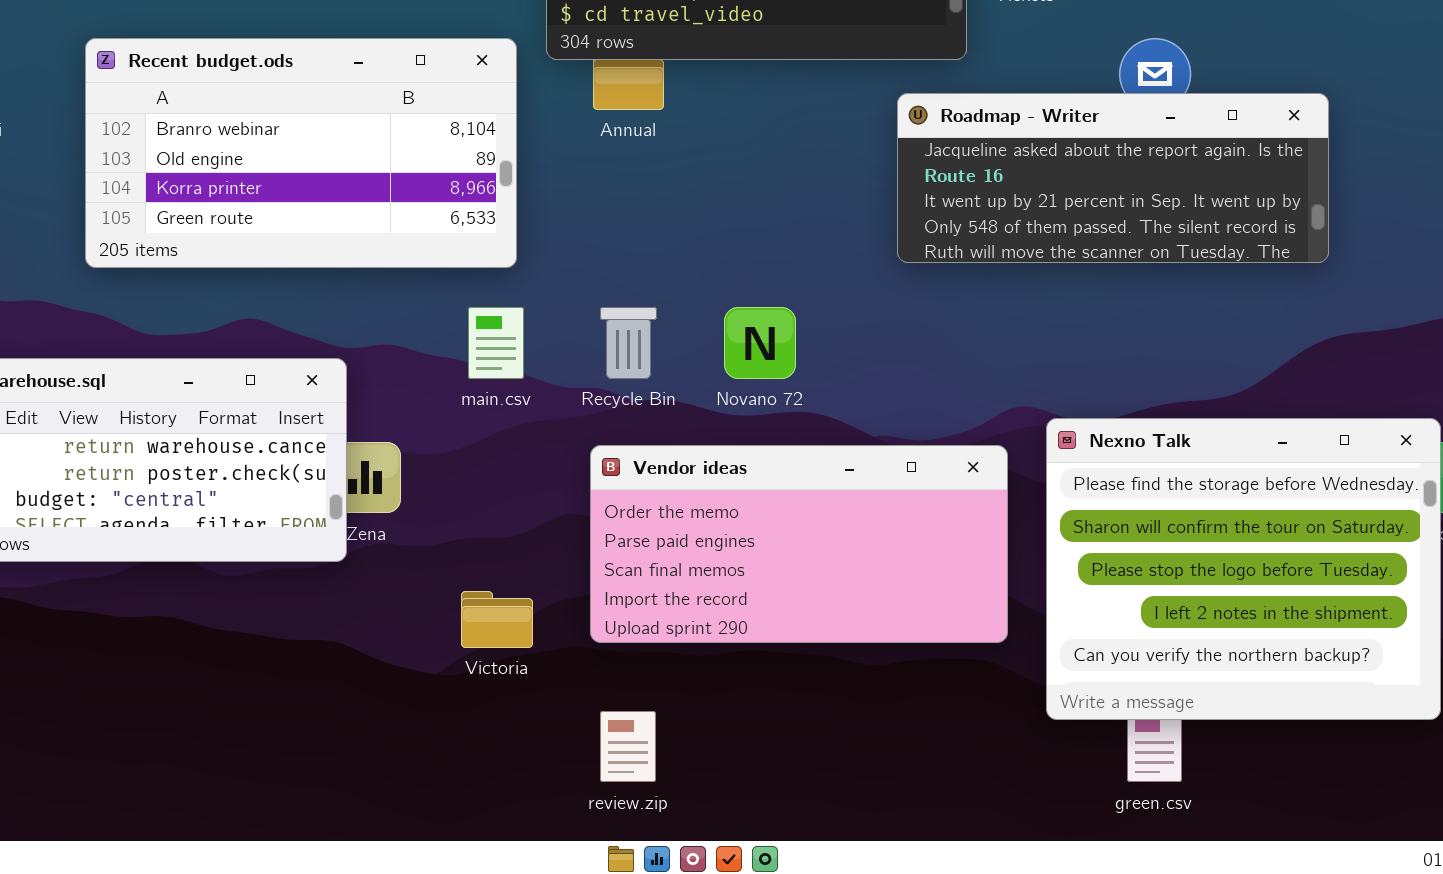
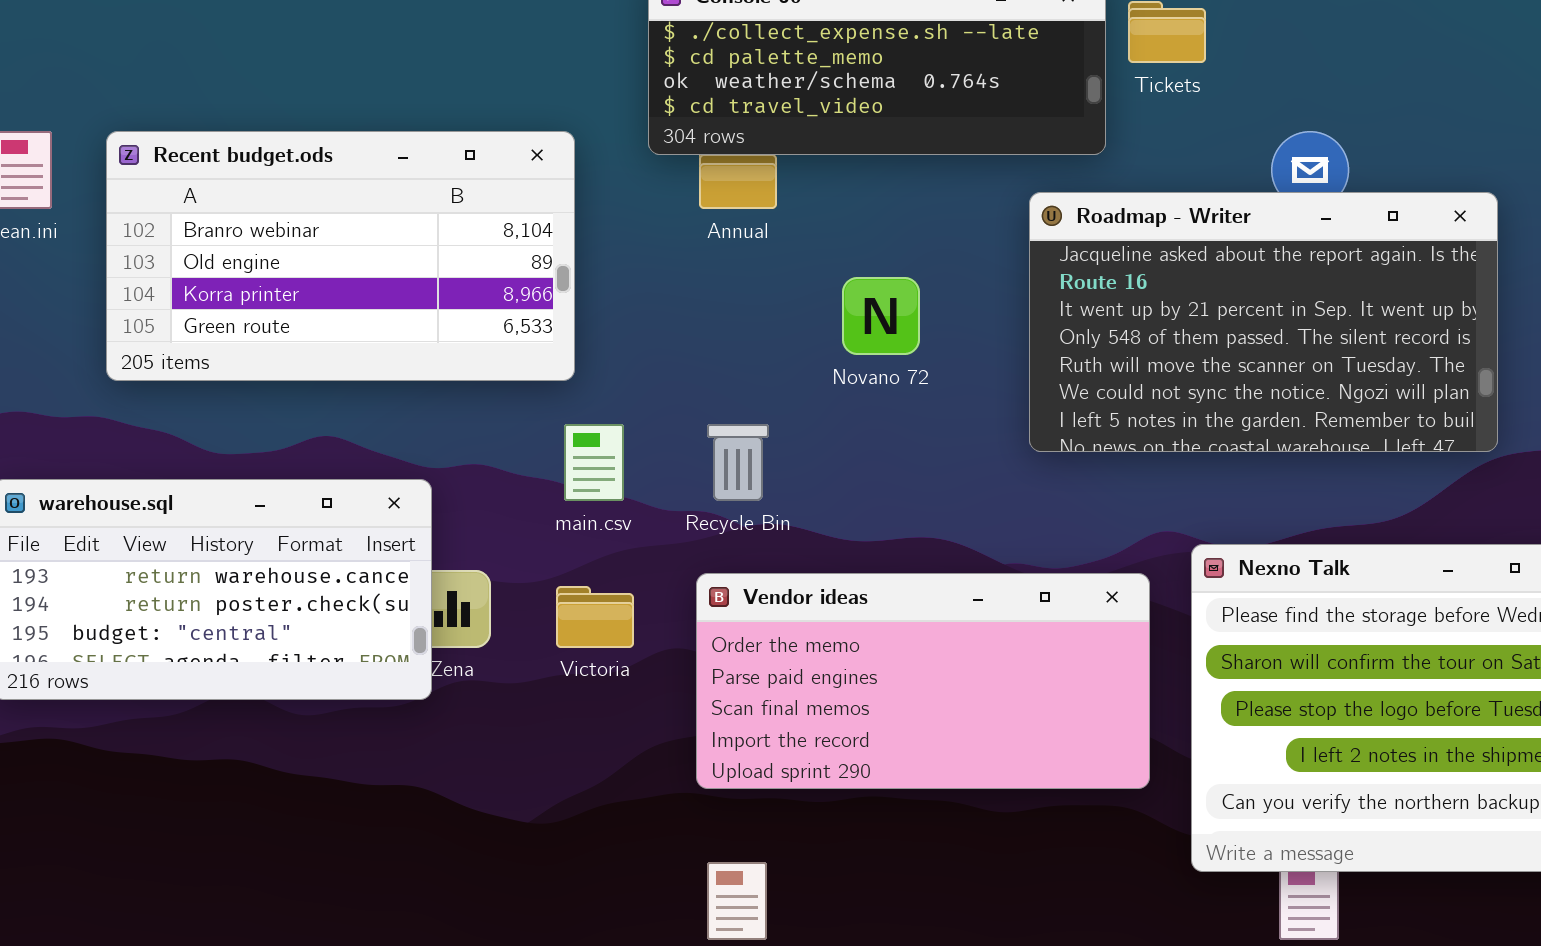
Recent budget.ods: [85,38,517,268] -> [106,131,575,381], moved
Roadmap - Writer: [897,93,1329,263] -> [1029,192,1498,452], resized
Novano 72: [724,307,796,379] -> [842,277,920,355], moved
Victoria: [461,591,533,648] -> [556,586,634,648], moved

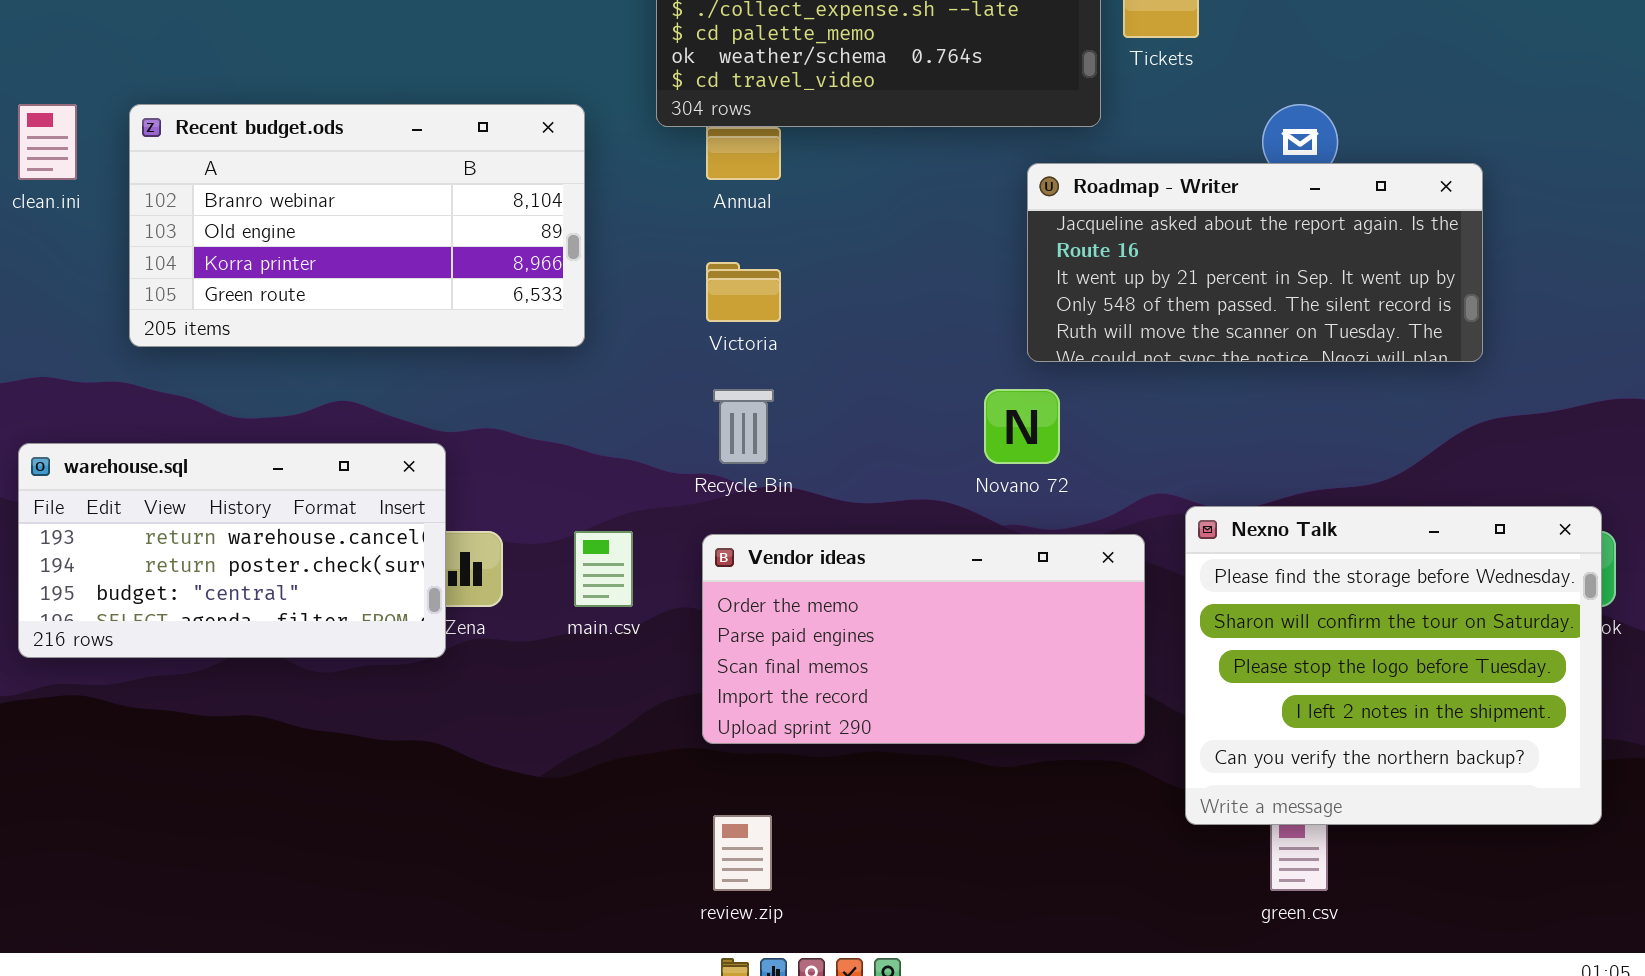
Roadmap - Writer: [1029,192,1498,452] -> [1027,163,1483,362], resized
Novano 72: [842,277,920,355] -> [984,389,1060,464], moved
main.csv: [564,424,624,501] -> [574,531,633,607], moved
Victoria: [556,586,634,648] -> [706,262,781,322], moved

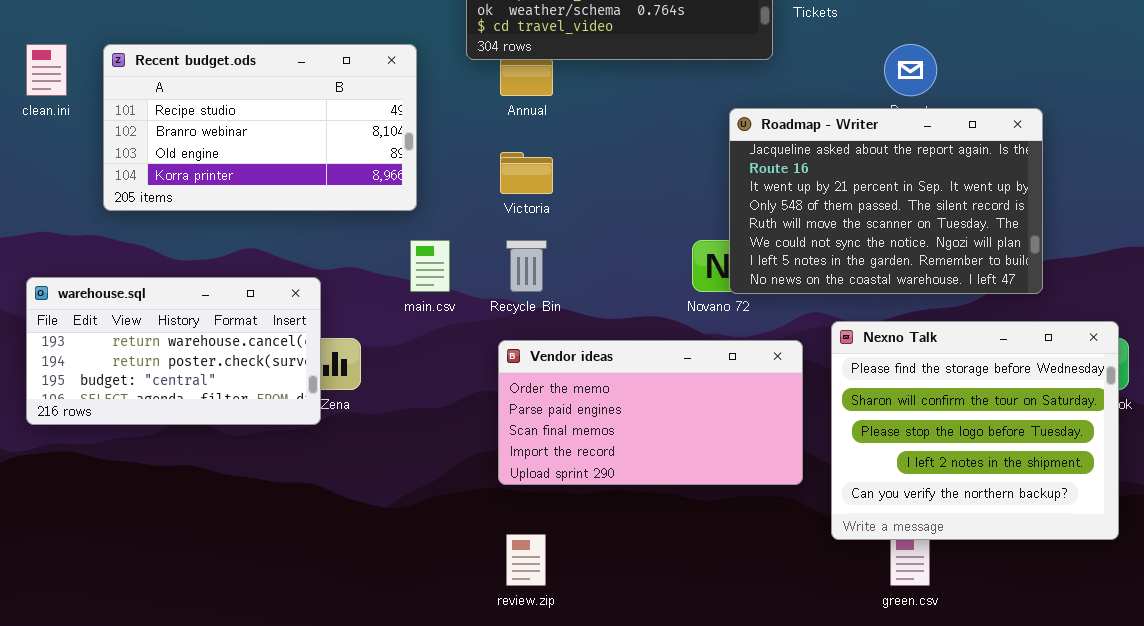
Recent budget.ods: [129,104,585,347] -> [103,44,417,211], scrolled up 1 row
Roadmap - Writer: [1027,163,1483,362] -> [729,108,1043,294], moved, resized
main.csv: [574,531,633,607] -> [410,240,450,292], moved

